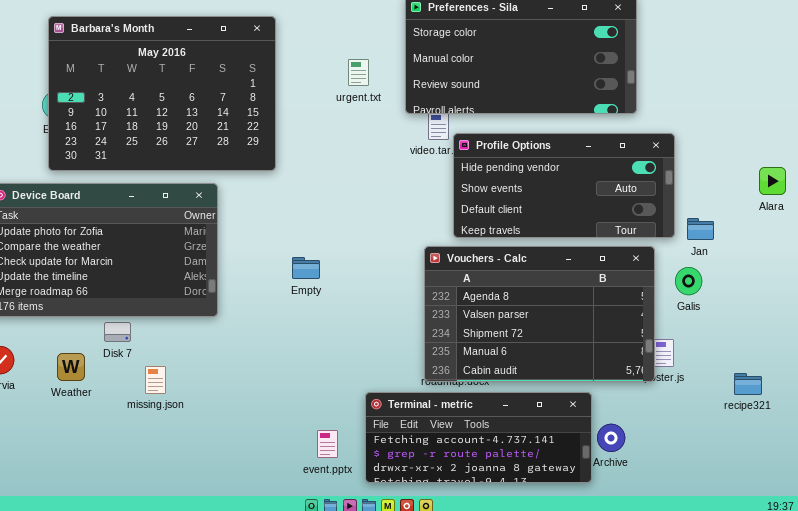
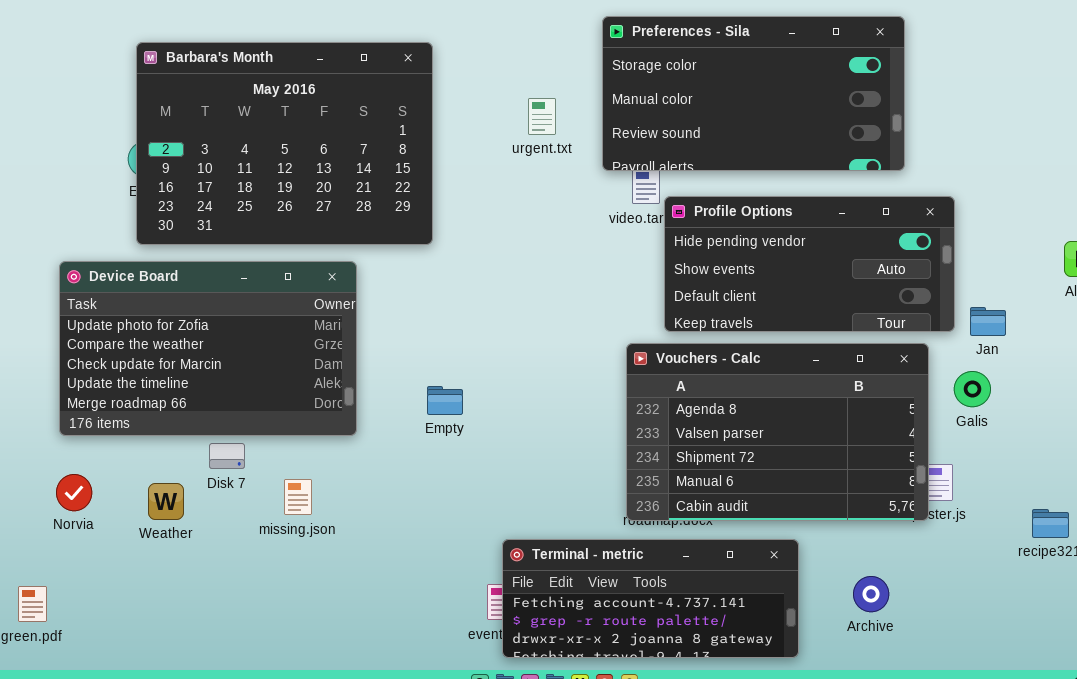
Empty: [292,257,320,279] -> [427,386,463,415], moved
missing.json: [145,366,166,394] -> [284,479,312,515], moved
Terminal - metric: [365,392,592,483] -> [502,539,799,658], moved

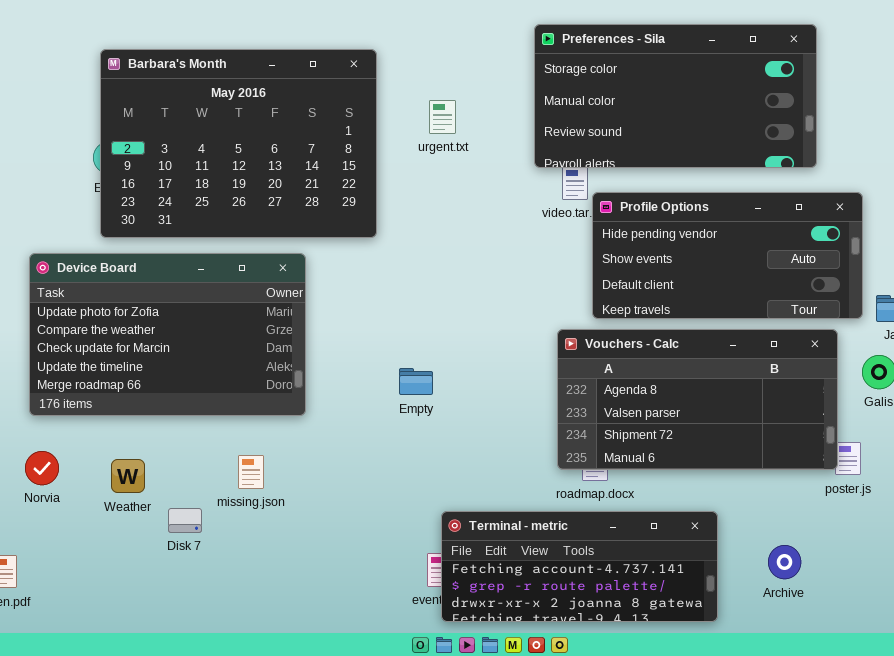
urgent.txt: [528,98,556,135] -> [429,100,456,134], moved
Vouchers - Calc: [626,343,929,521] -> [557,329,838,470], resized
Empty: [427,386,463,415] -> [399,368,433,395], moved
Disk 7: [209,443,245,469] -> [168,508,202,533], moved

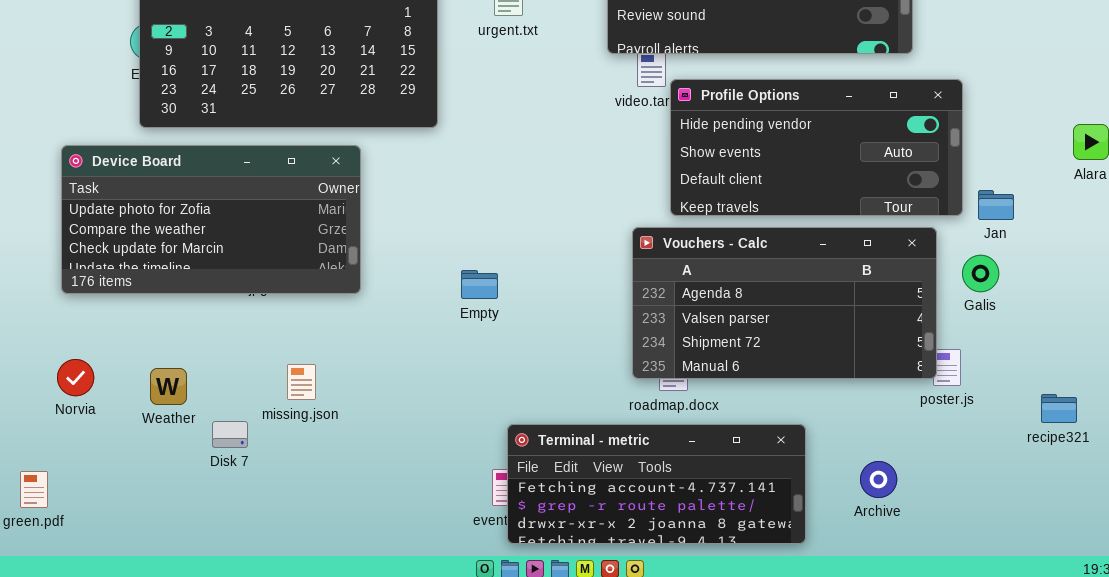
Device Board: [29,253,306,416] -> [61,145,361,294], resized

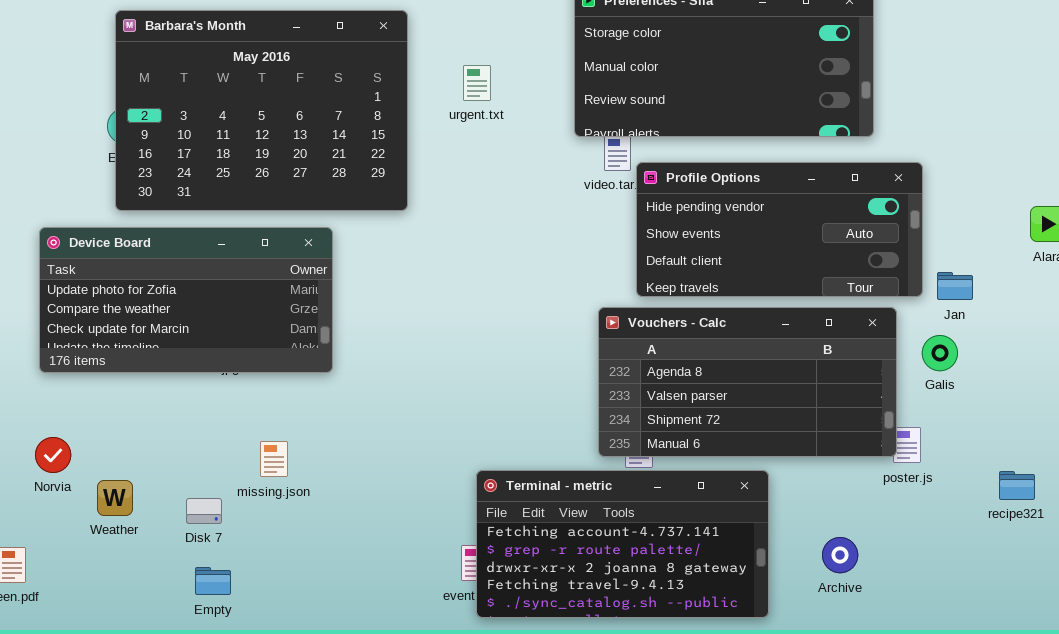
Empty: [461,270,498,299] -> [195,567,231,595], moved
Weather: [150,368,187,405] -> [97,480,133,516], moved
Terminal - metric: [507,424,806,544] -> [476,470,769,618], resized

